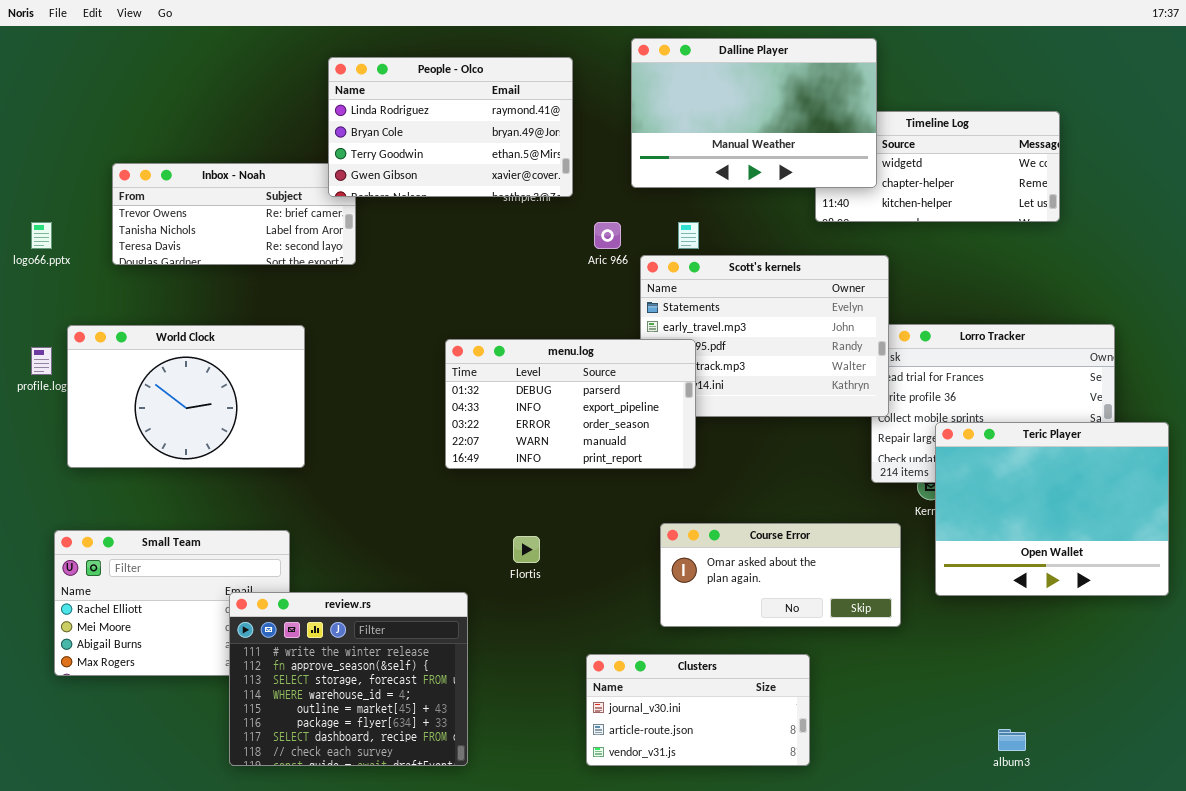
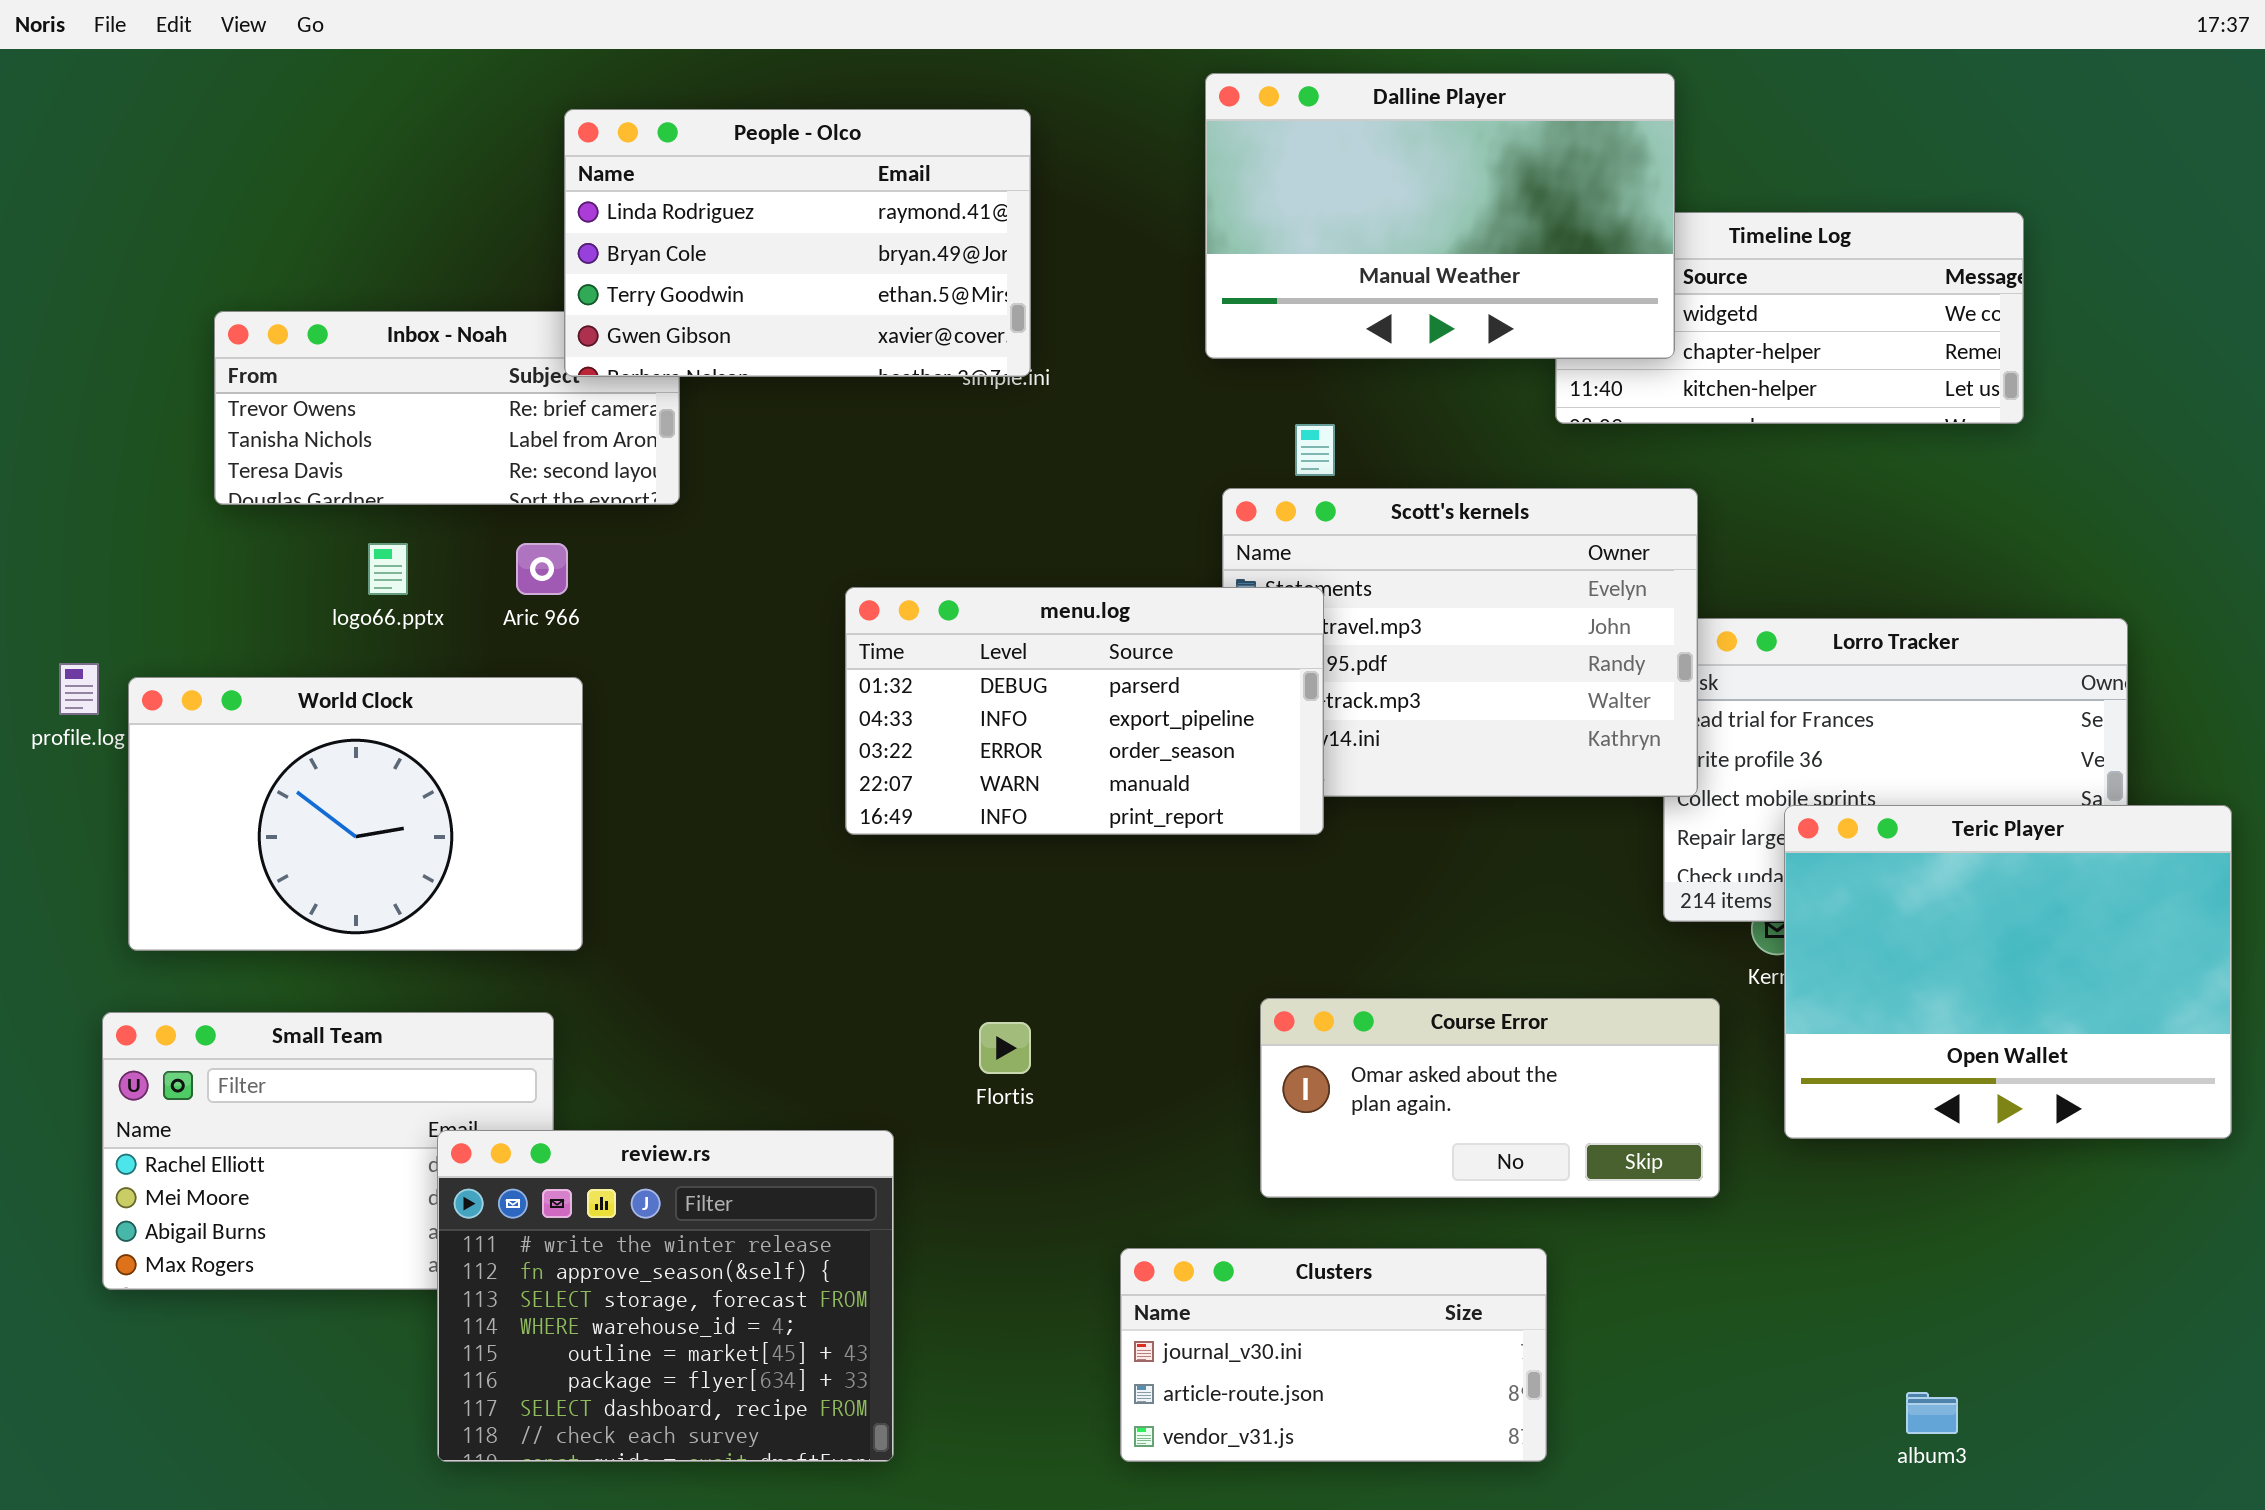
People - Olco: [328,57,573,197] -> [564,109,1031,377], moved
logo66.pptx: [31,222,52,249] -> [368,543,408,595], moved
Aric 966: [594,222,621,249] -> [516,543,568,595], moved
World Clock: [67,325,305,468] -> [128,677,583,951], moved
menu.log: [445,339,696,469] -> [845,587,1324,835], moved

